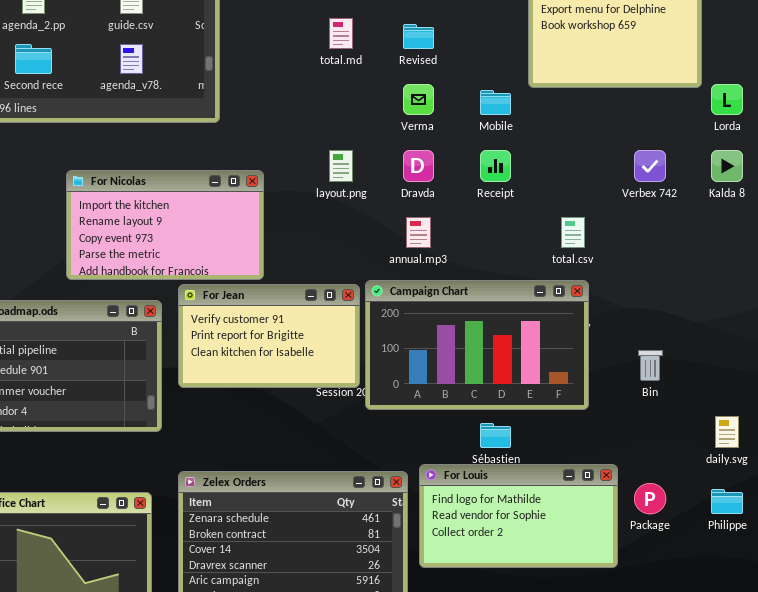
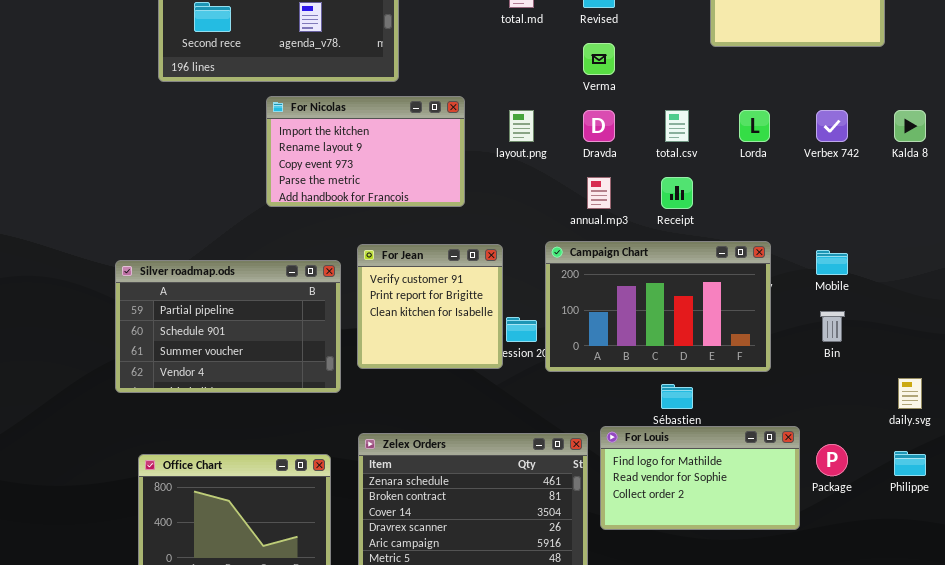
Lorda: [711,84,743,115] -> [739,110,770,142], moved
Mobile: [480,90,511,115] -> [816,250,848,275], moved
Receipt: [480,150,511,182] -> [661,177,693,209], moved
For Nicolas: [66,170,264,280] -> [266,96,465,207], moved
total.csv: [561,217,585,248] -> [665,110,689,142], moved
For Jean: [178,284,360,388] -> [357,244,503,369], resized

